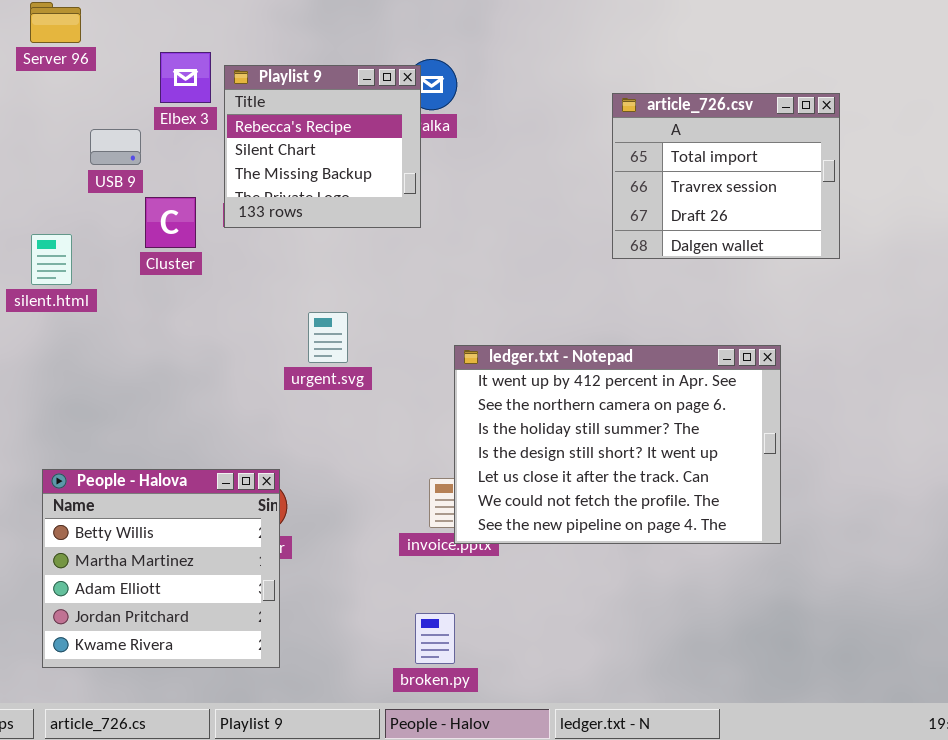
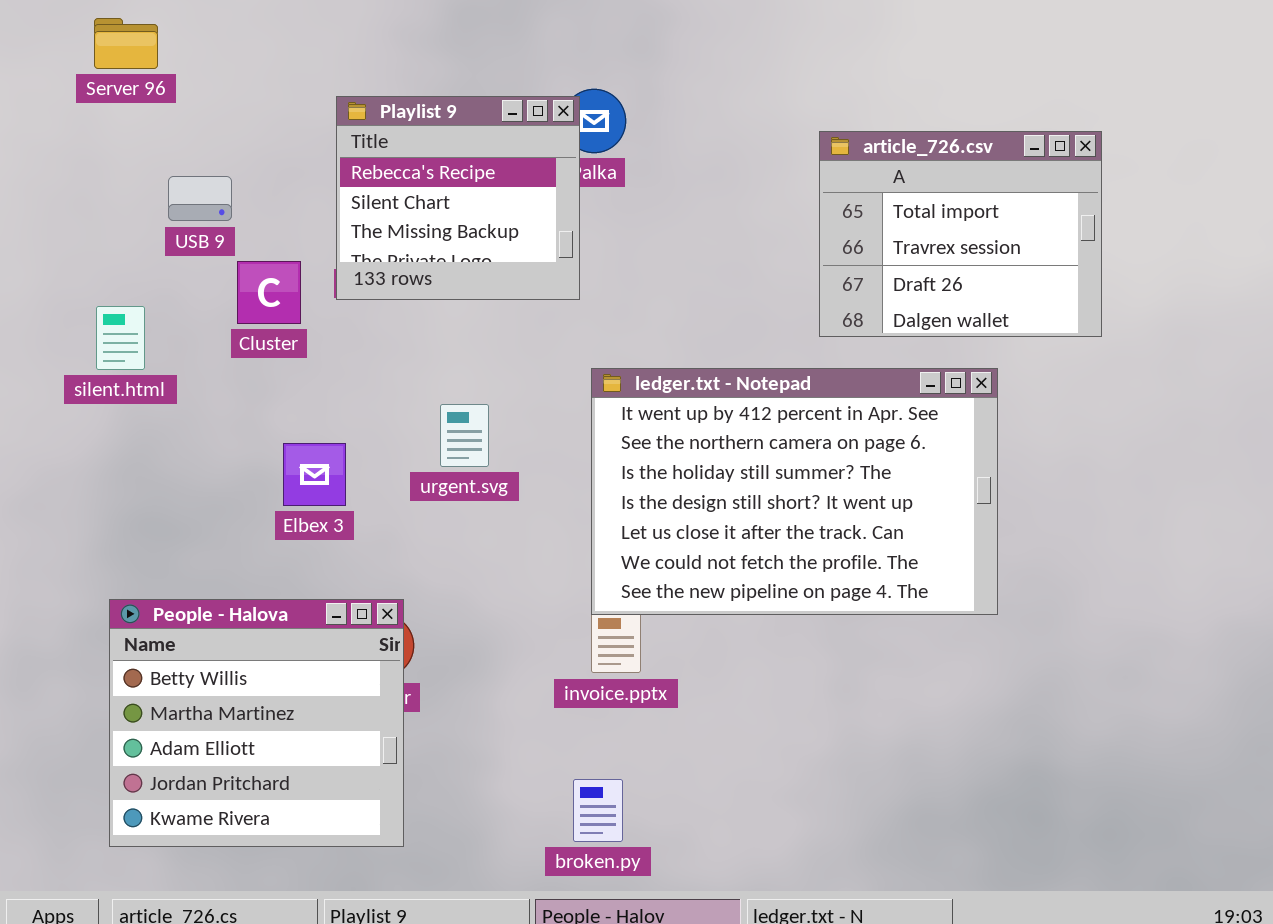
Elbex 3: [160,52,211,103] -> [283,443,346,506], moved
ledger.txt - Notepad: [454,345,781,544] -> [591,368,998,615], moved

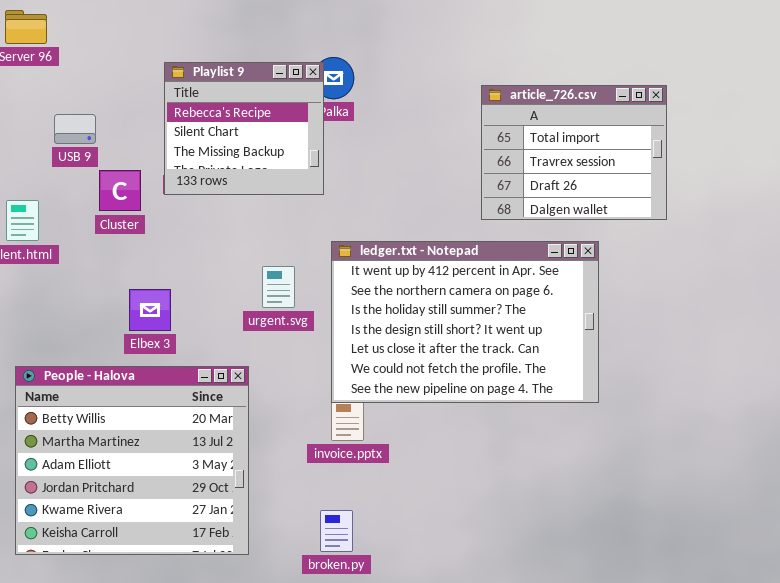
urgent.svg: [440,404,489,467] -> [262,266,295,308], moved
People - Halova: [109,599,404,847] -> [15,366,249,555], resized

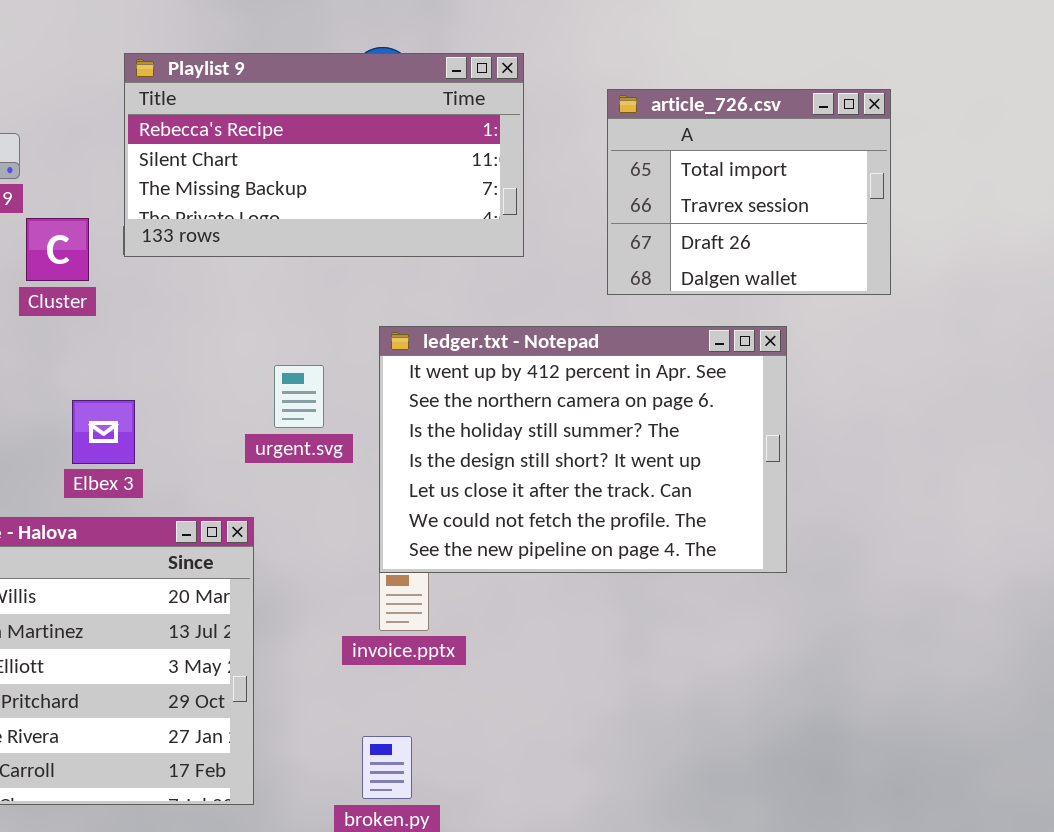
Playlist 9: [164,62,324,195] -> [124,53,524,257], resized

